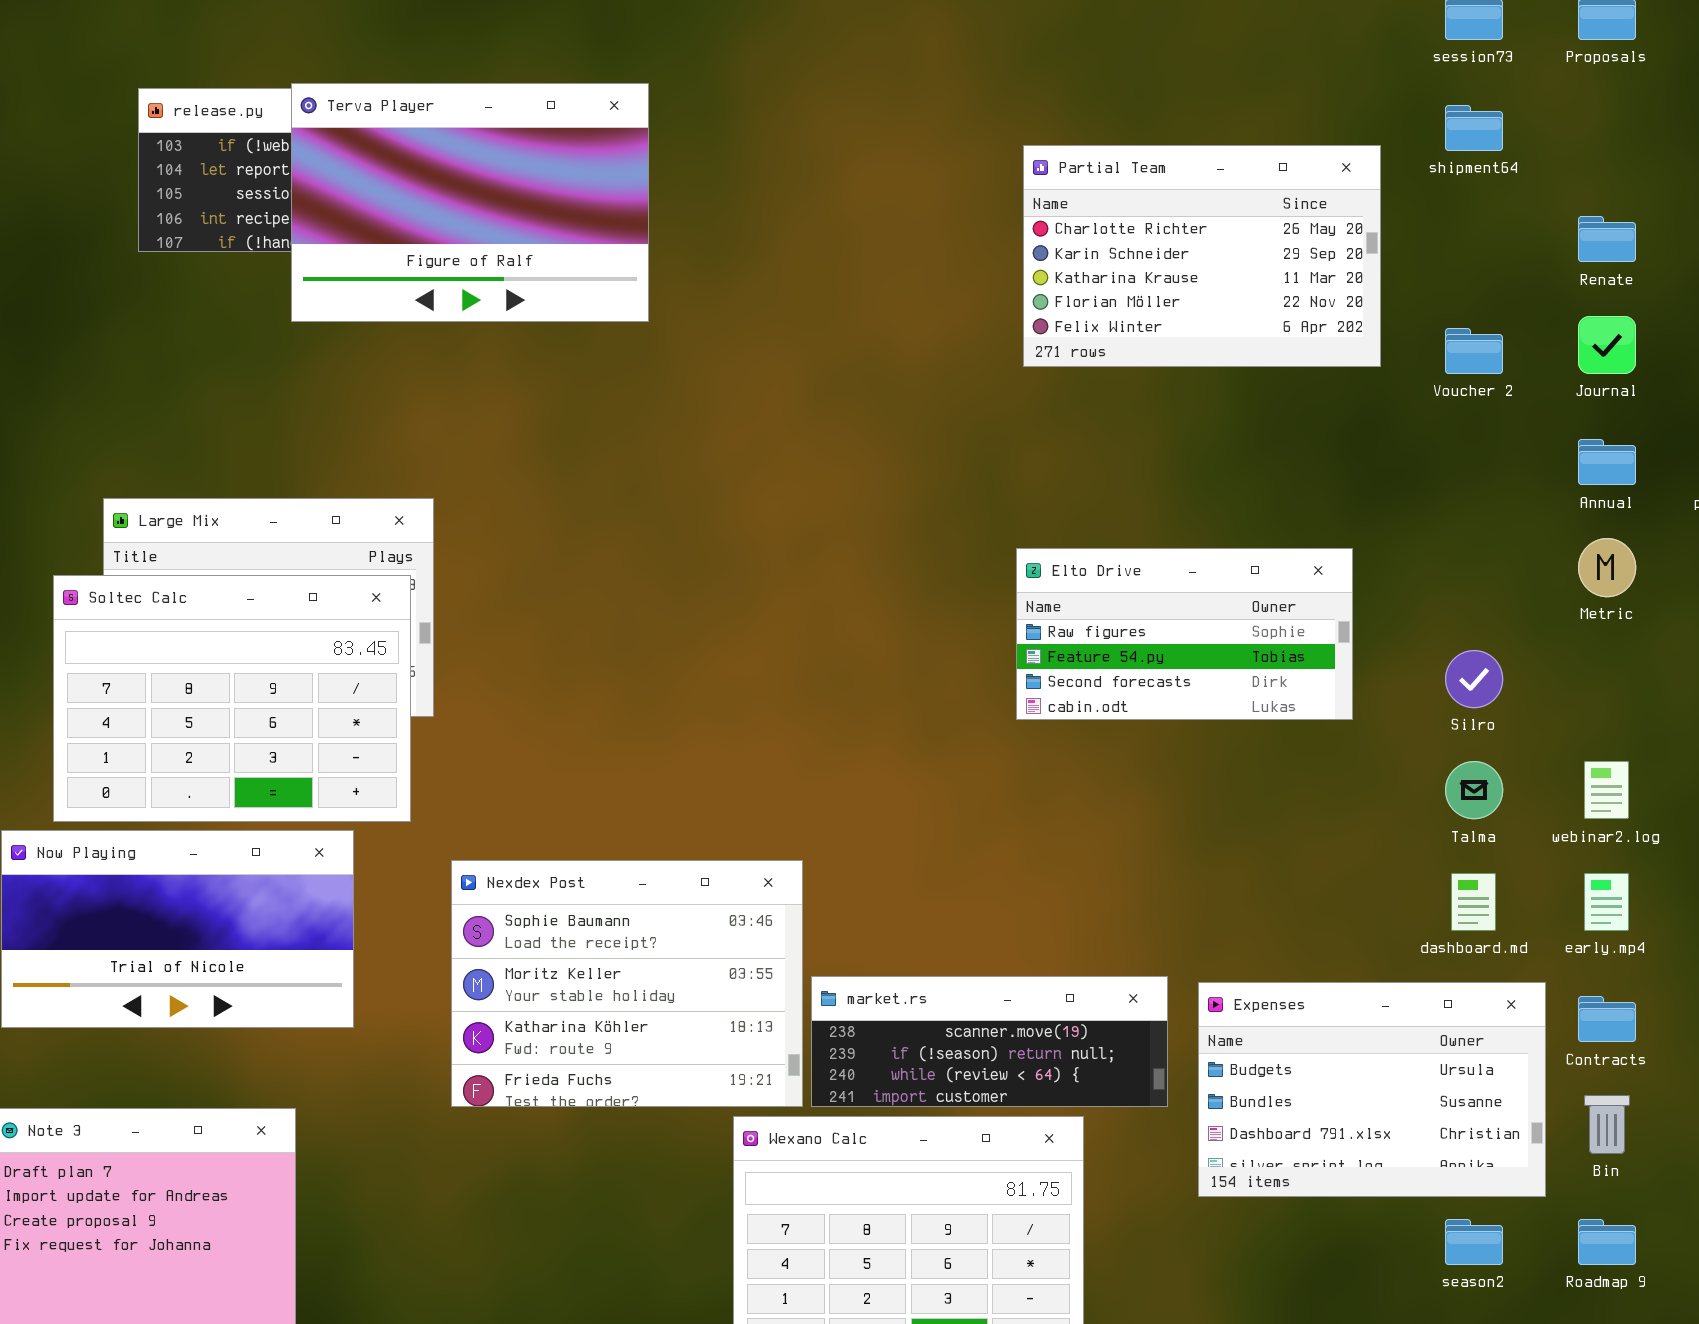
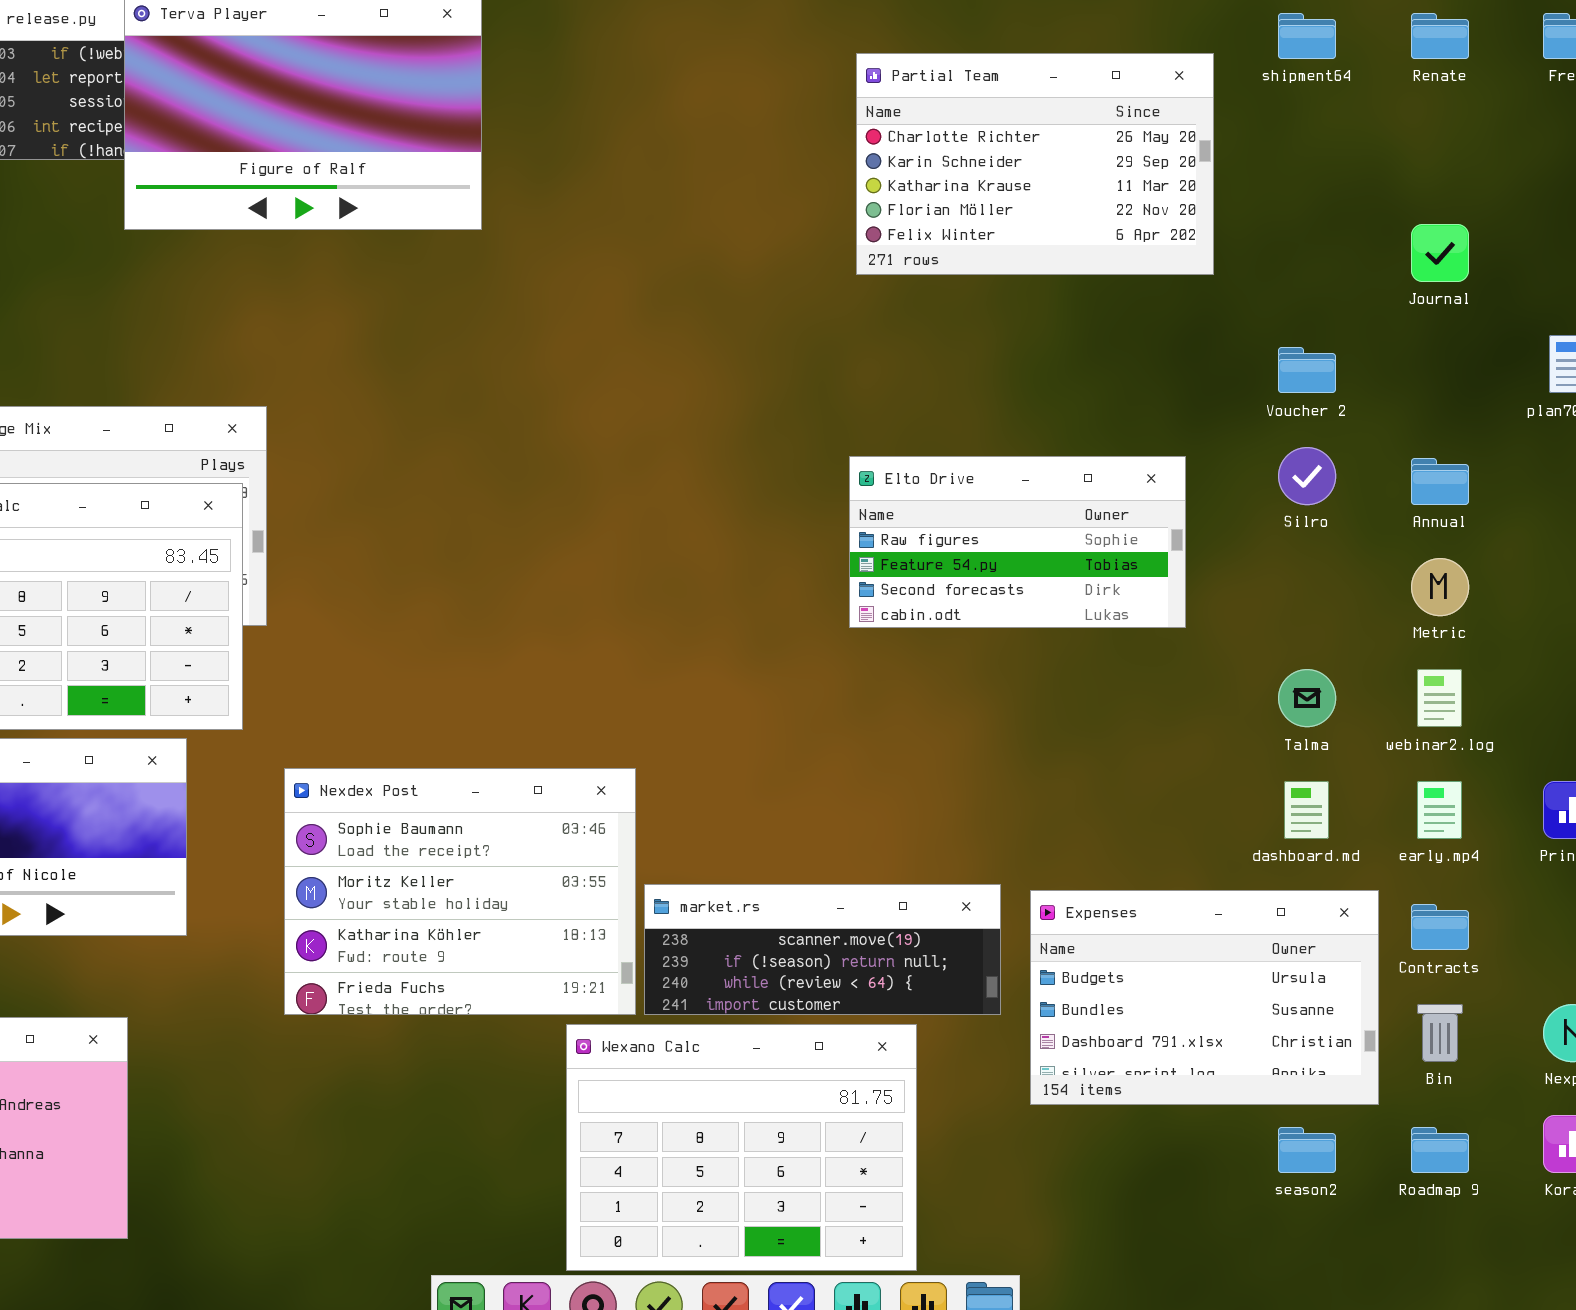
Renate: [1578,216,1636,262] -> [1411,13,1469,59], moved
Voucher 2: [1445,328,1503,374] -> [1278,347,1336,393], moved
Annual: [1578,439,1636,485] -> [1411,458,1469,505], moved
Metric: [1578,538,1636,597] -> [1411,558,1469,616], moved
Silro: [1445,650,1503,708] -> [1278,447,1336,505], moved

